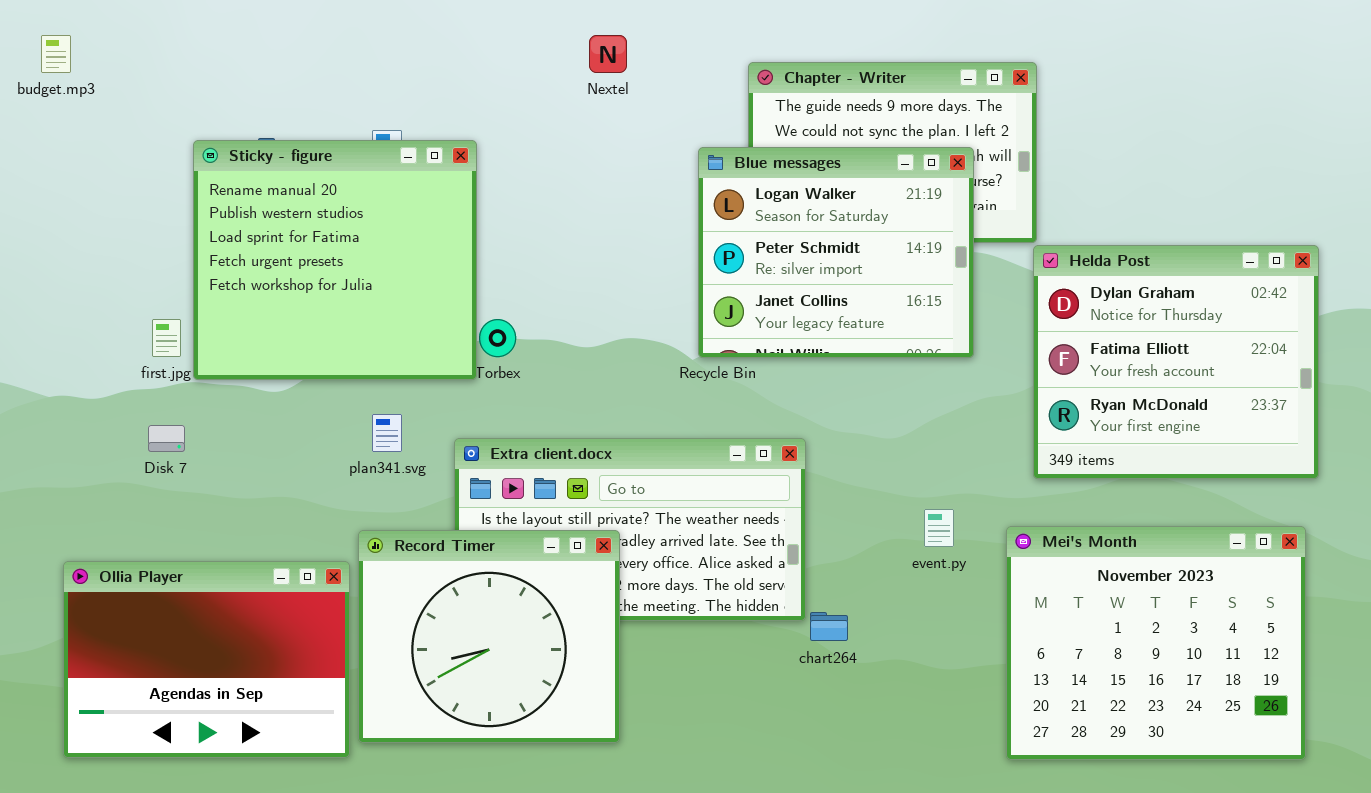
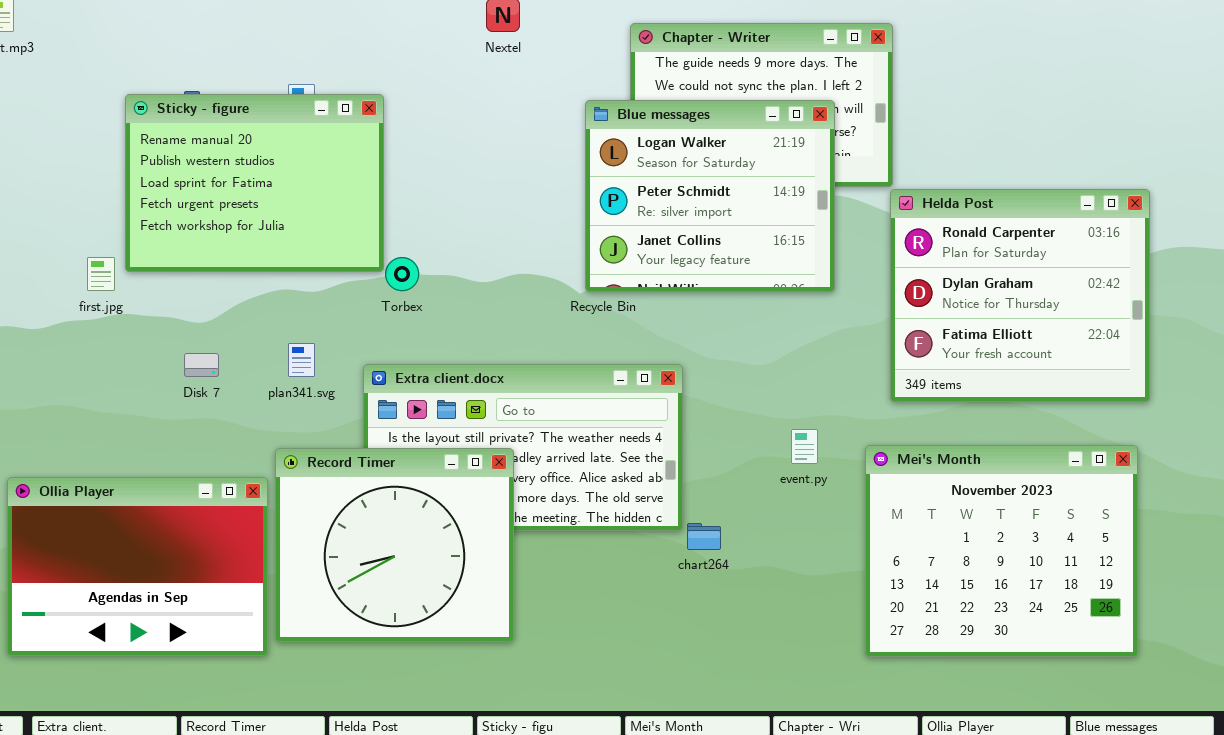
Sticky - figure: [193,140,477,380] -> [125,94,384,272], resized
Helda Post: [1033,245,1319,479] -> [890,189,1150,402], scrolled up 1 row
Disk 7: [148,425,185,452] -> [184,353,219,377], moved

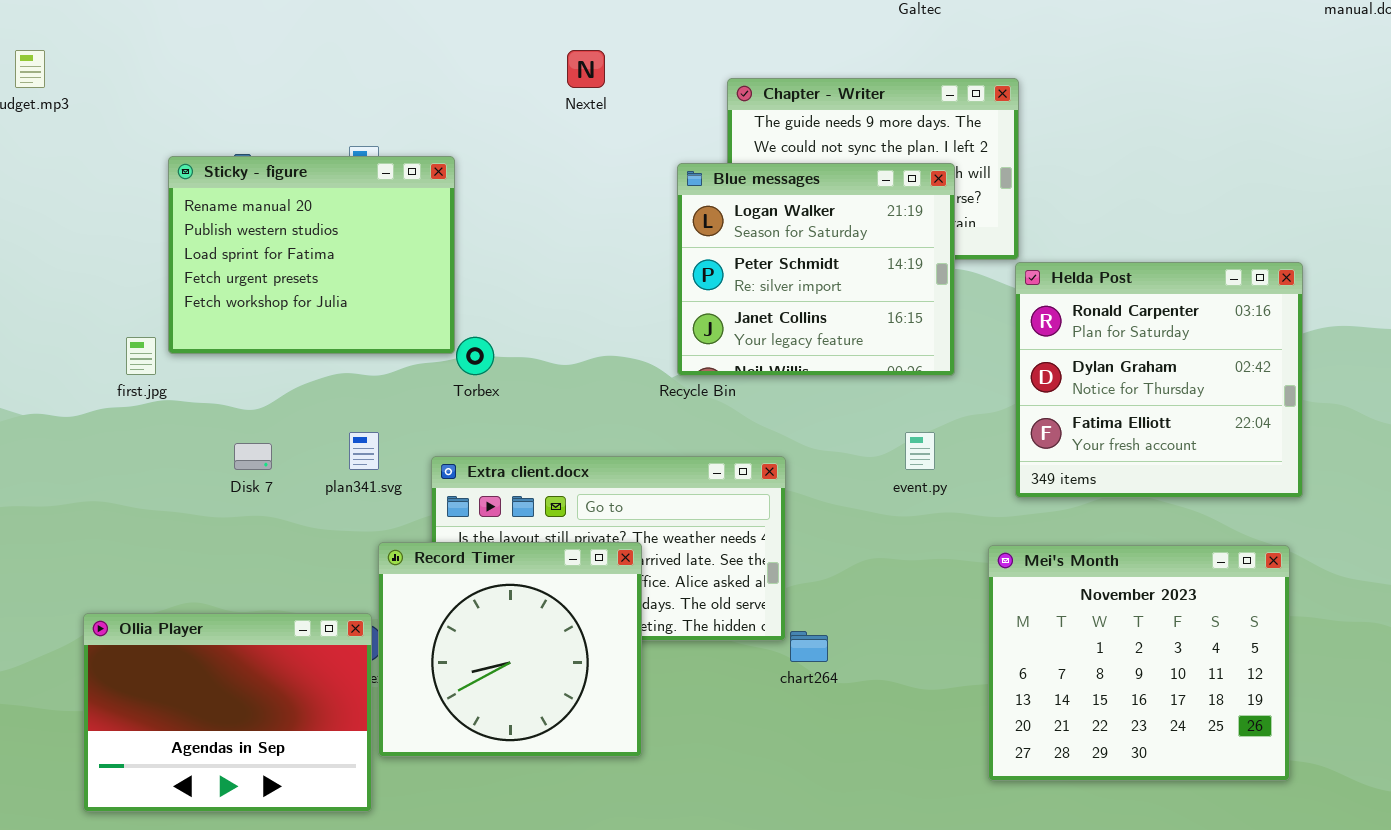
event.py: [791,429,818,464] -> [905,432,935,470], moved
Record Timer: [275,448,514,642] -> [378,542,642,757], moved
Ollia Player: [7,477,268,656] -> [83,613,372,812], moved

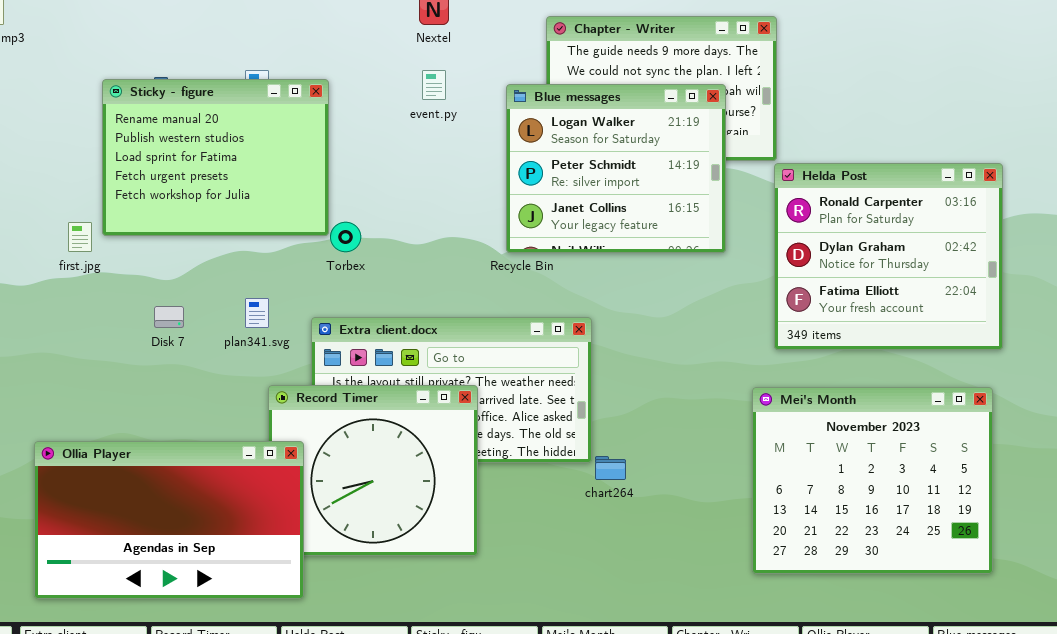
event.py: [905,432,935,470] -> [422,70,446,100], moved
Ollia Player: [83,613,372,812] -> [34,441,304,599], resized

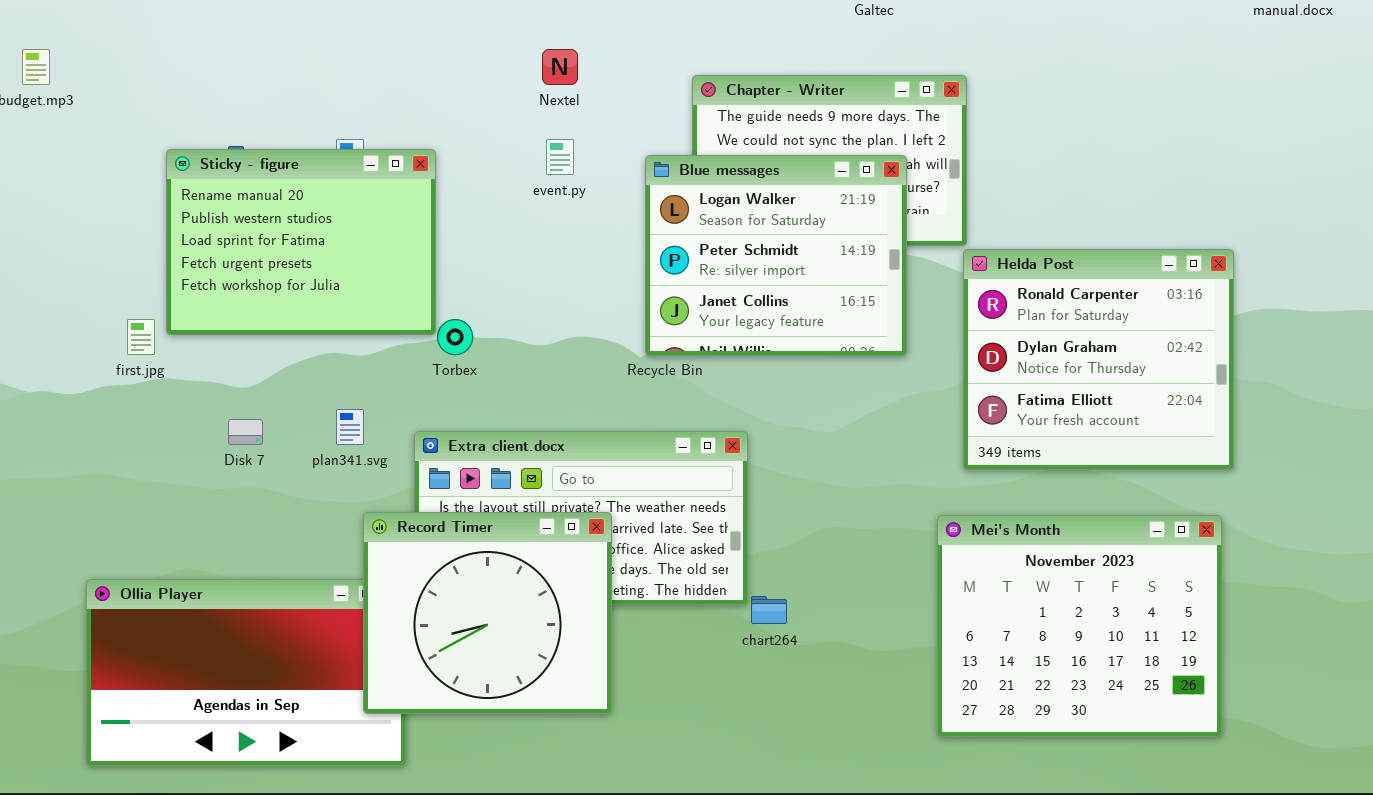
Record Timer: [268,385,478,556] -> [363,512,612,714], raised

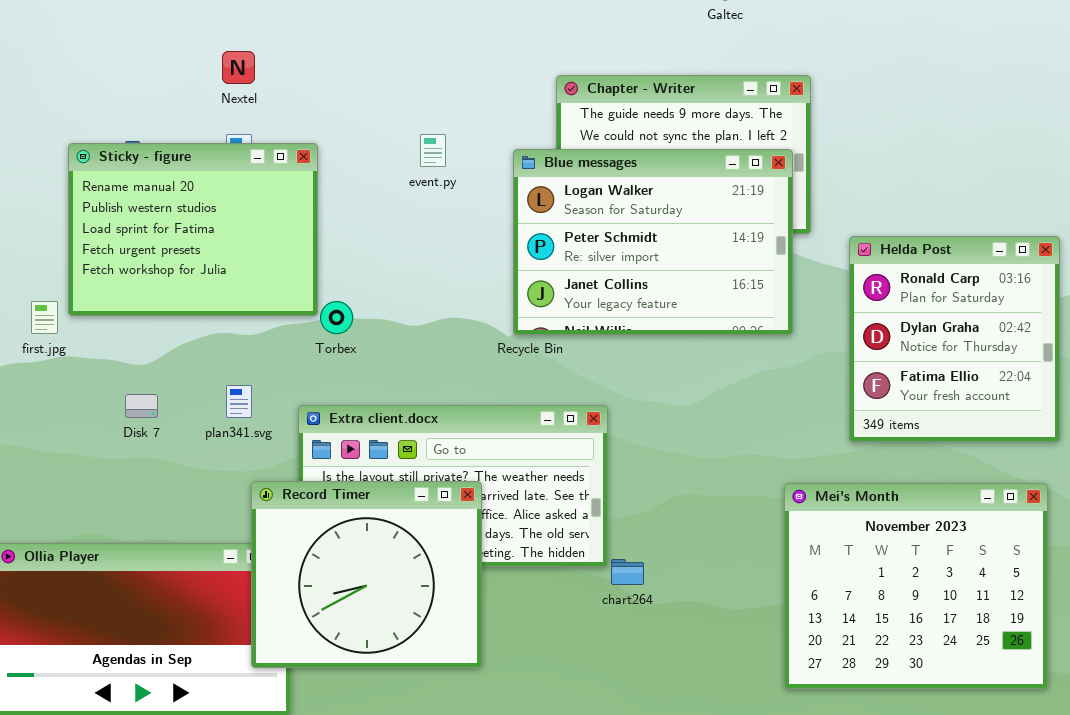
Nextel: [542,49,578,85] -> [222,51,255,84], moved
Blue messages: [645,155,907,356] -> [513,149,793,335], resized
Helda Post: [963,249,1234,470] -> [849,236,1060,442], resized

